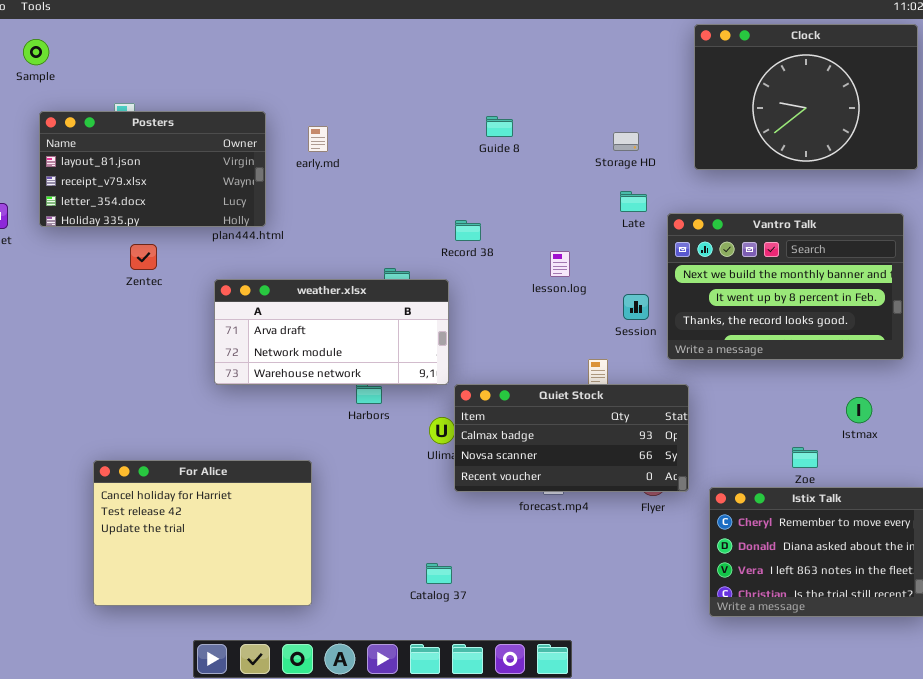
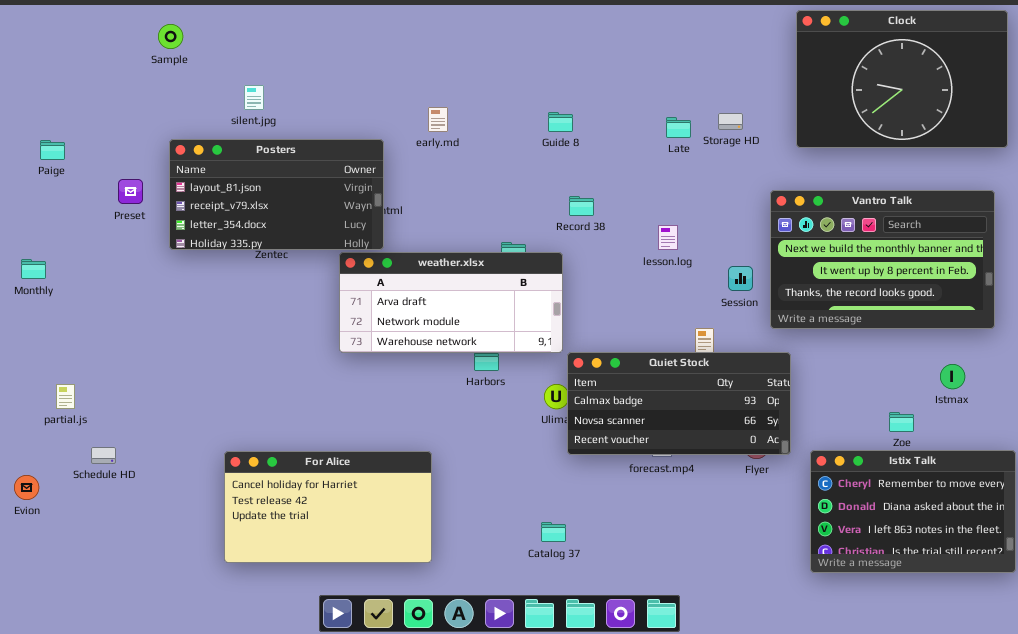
Posters: [39,111,266,227] -> [169,139,384,250], moved
Guide 8: [486,116,513,137] -> [548,112,573,132], moved
Late: [620,191,647,212] -> [666,117,691,138], moved
For Alice: [93,460,312,606] -> [224,451,432,563], resized

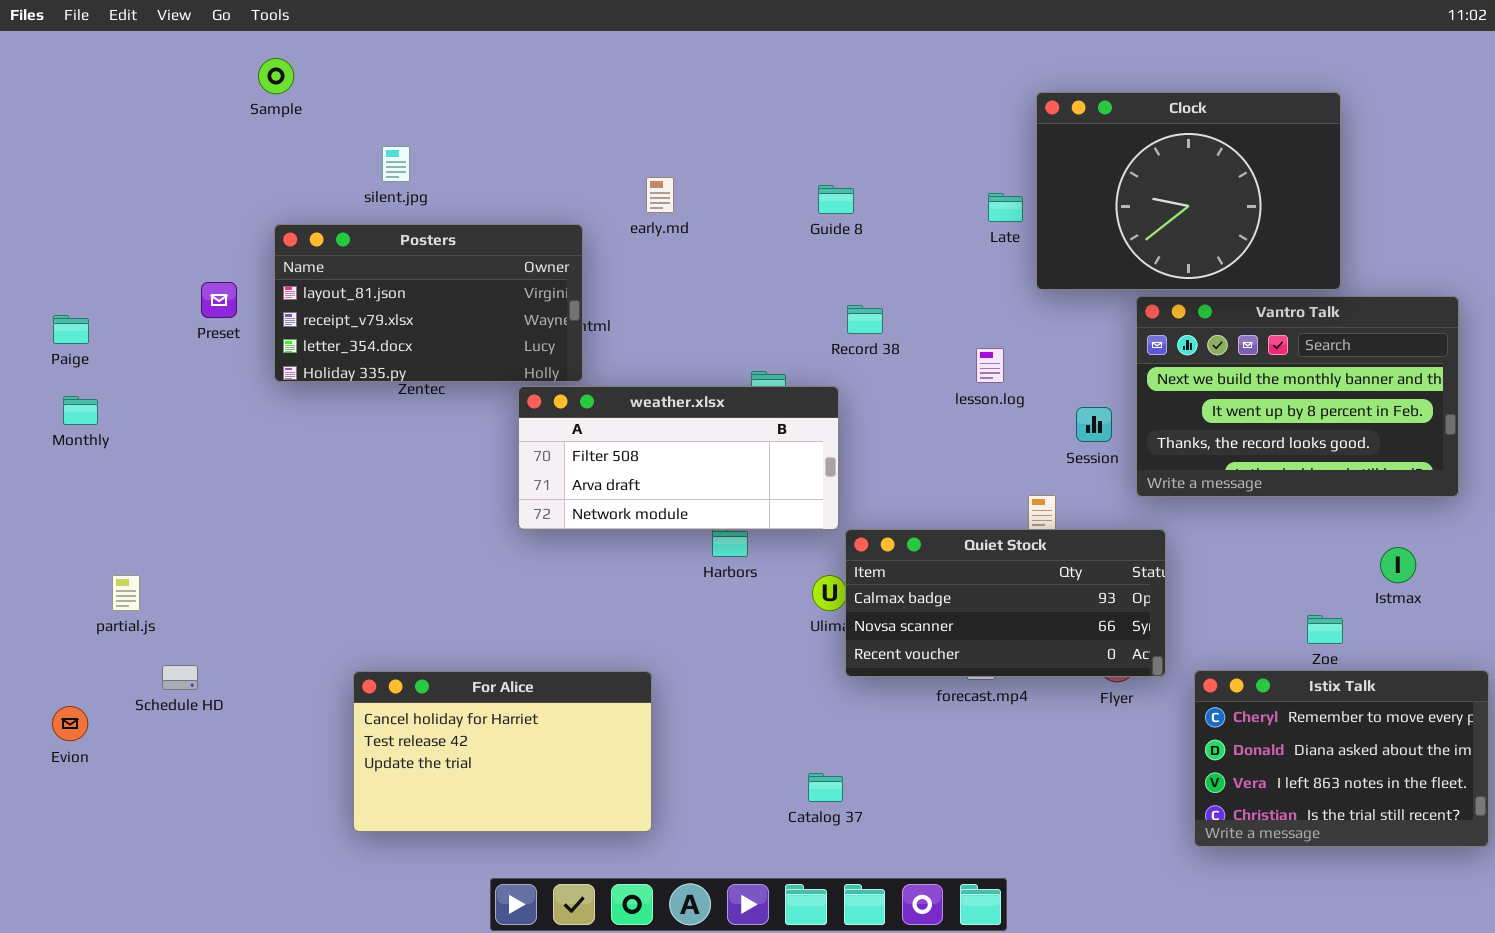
Clock: [796,10,1008,148] -> [1036,92,1341,290], moved
Paige: [40,140,65,160] -> [53,315,89,344], moved
weather.xlsx: [339,252,563,353] -> [518,386,839,530], scrolled up 1 row

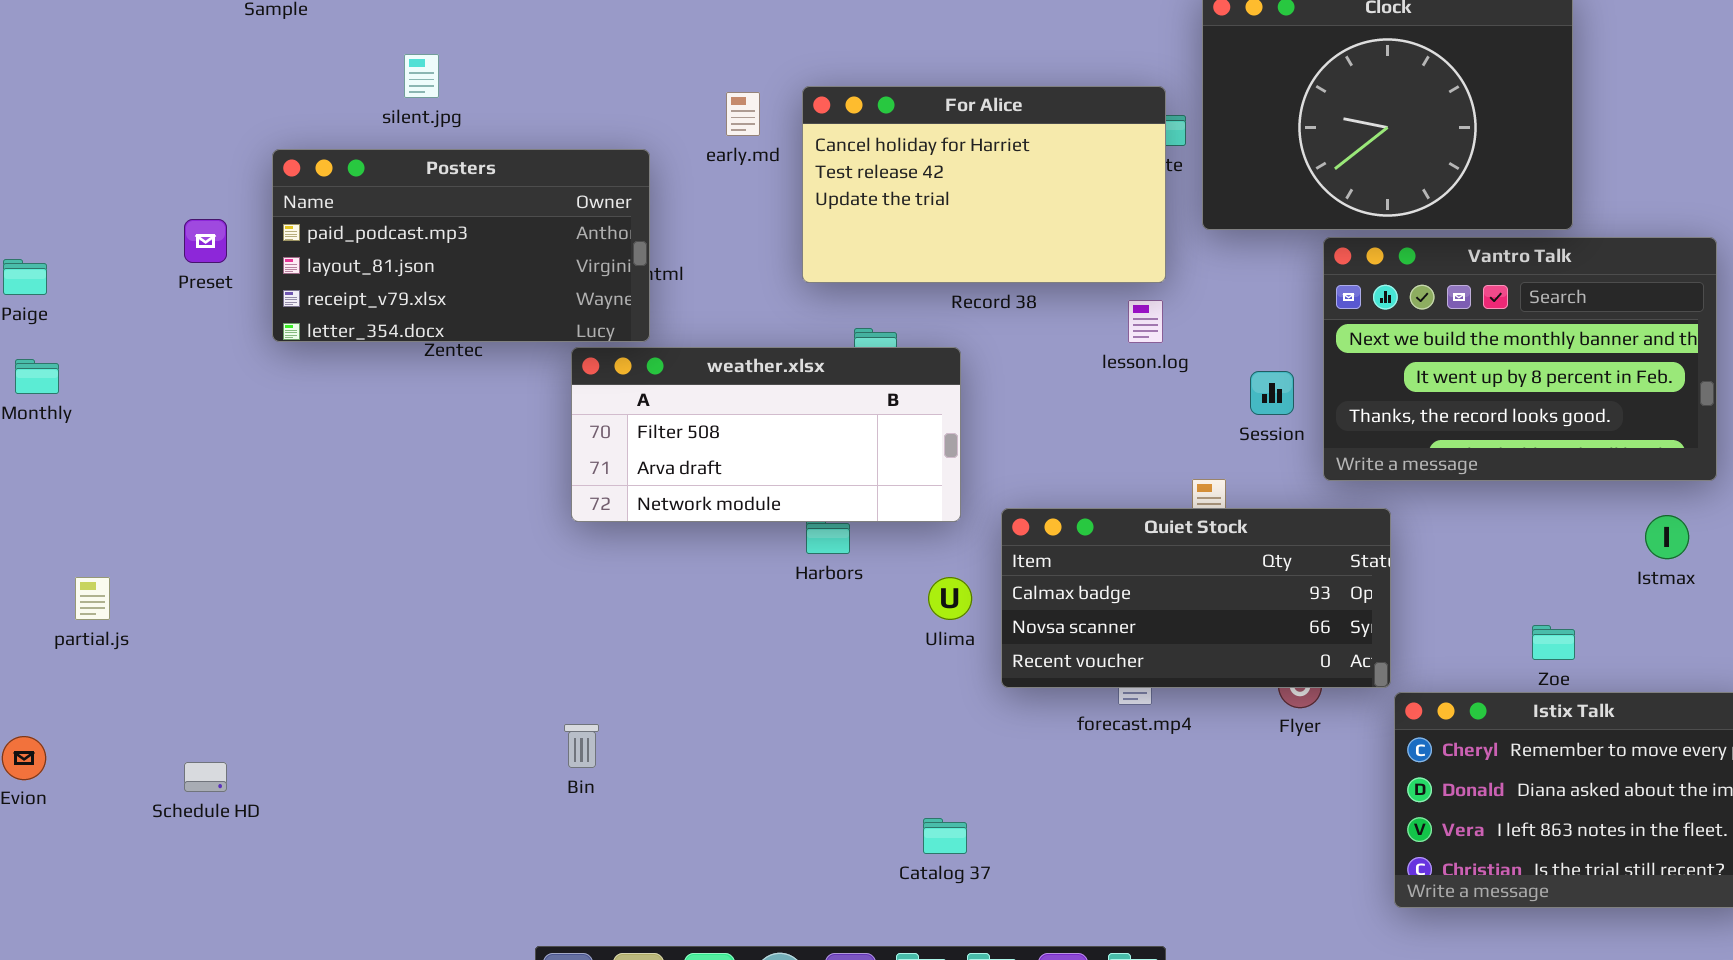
Posters: [274,224,583,382] -> [272,149,650,342], scrolled up 1 row
Quiet Stock: [845,529,1166,677] -> [1001,508,1391,688], moved
Istmax: [1380,547,1416,583] -> [1645,515,1689,559], moved
Schedule HD: [162,665,198,690] -> [184,762,227,792], moved
For Alice: [353,671,652,832] -> [802,86,1166,283], moved

